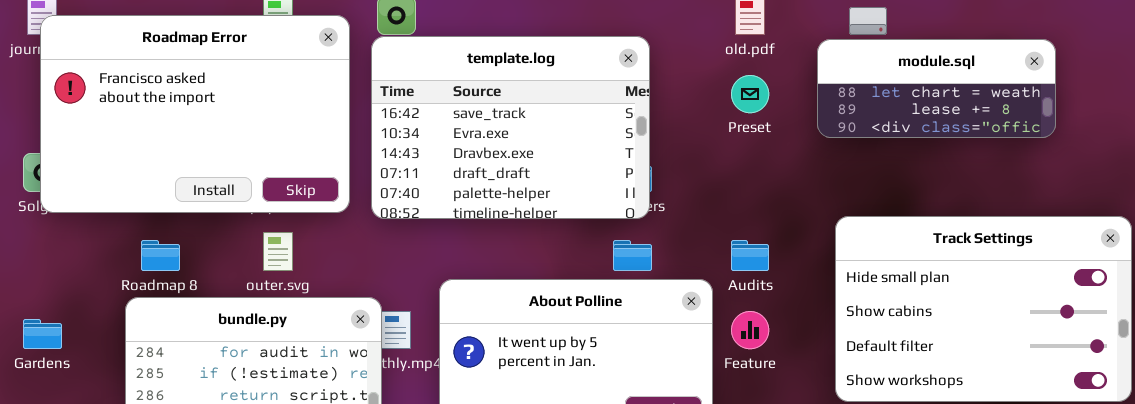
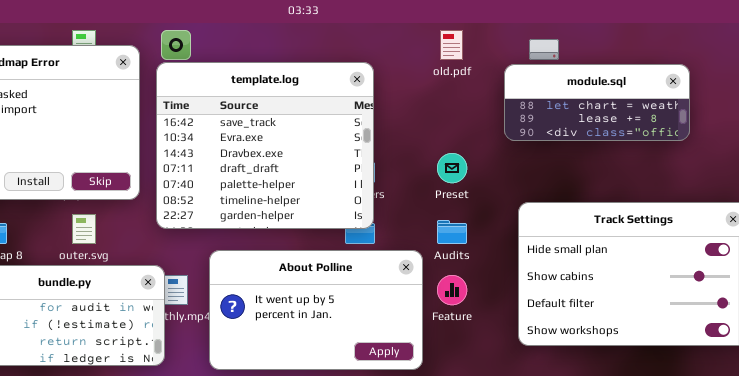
template.log: [371,36,650,219] -> [156,62,374,229], resized
Preset: [731,75,769,113] -> [437,153,467,183], moved

